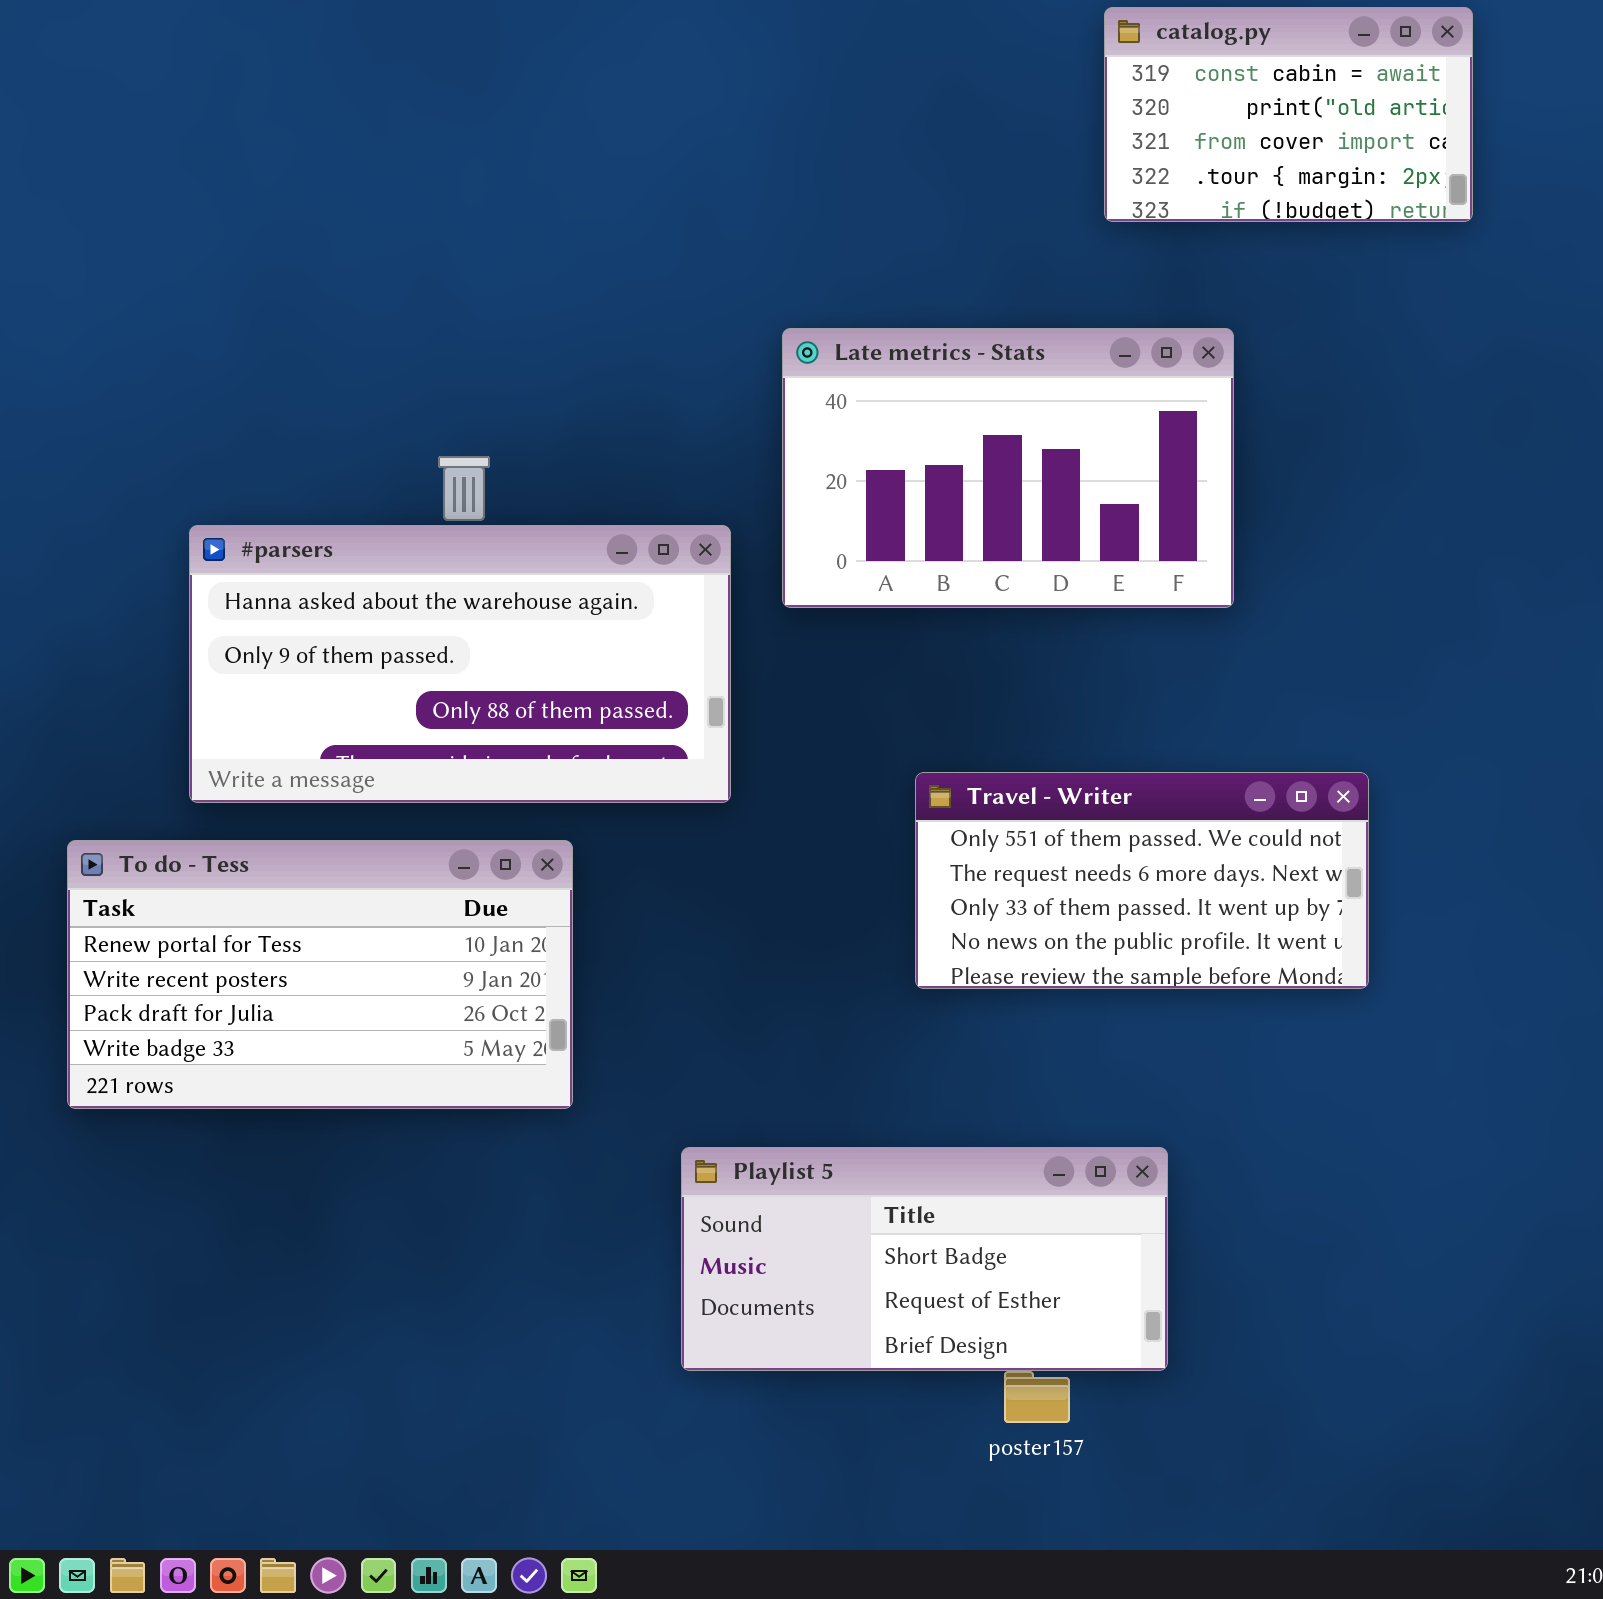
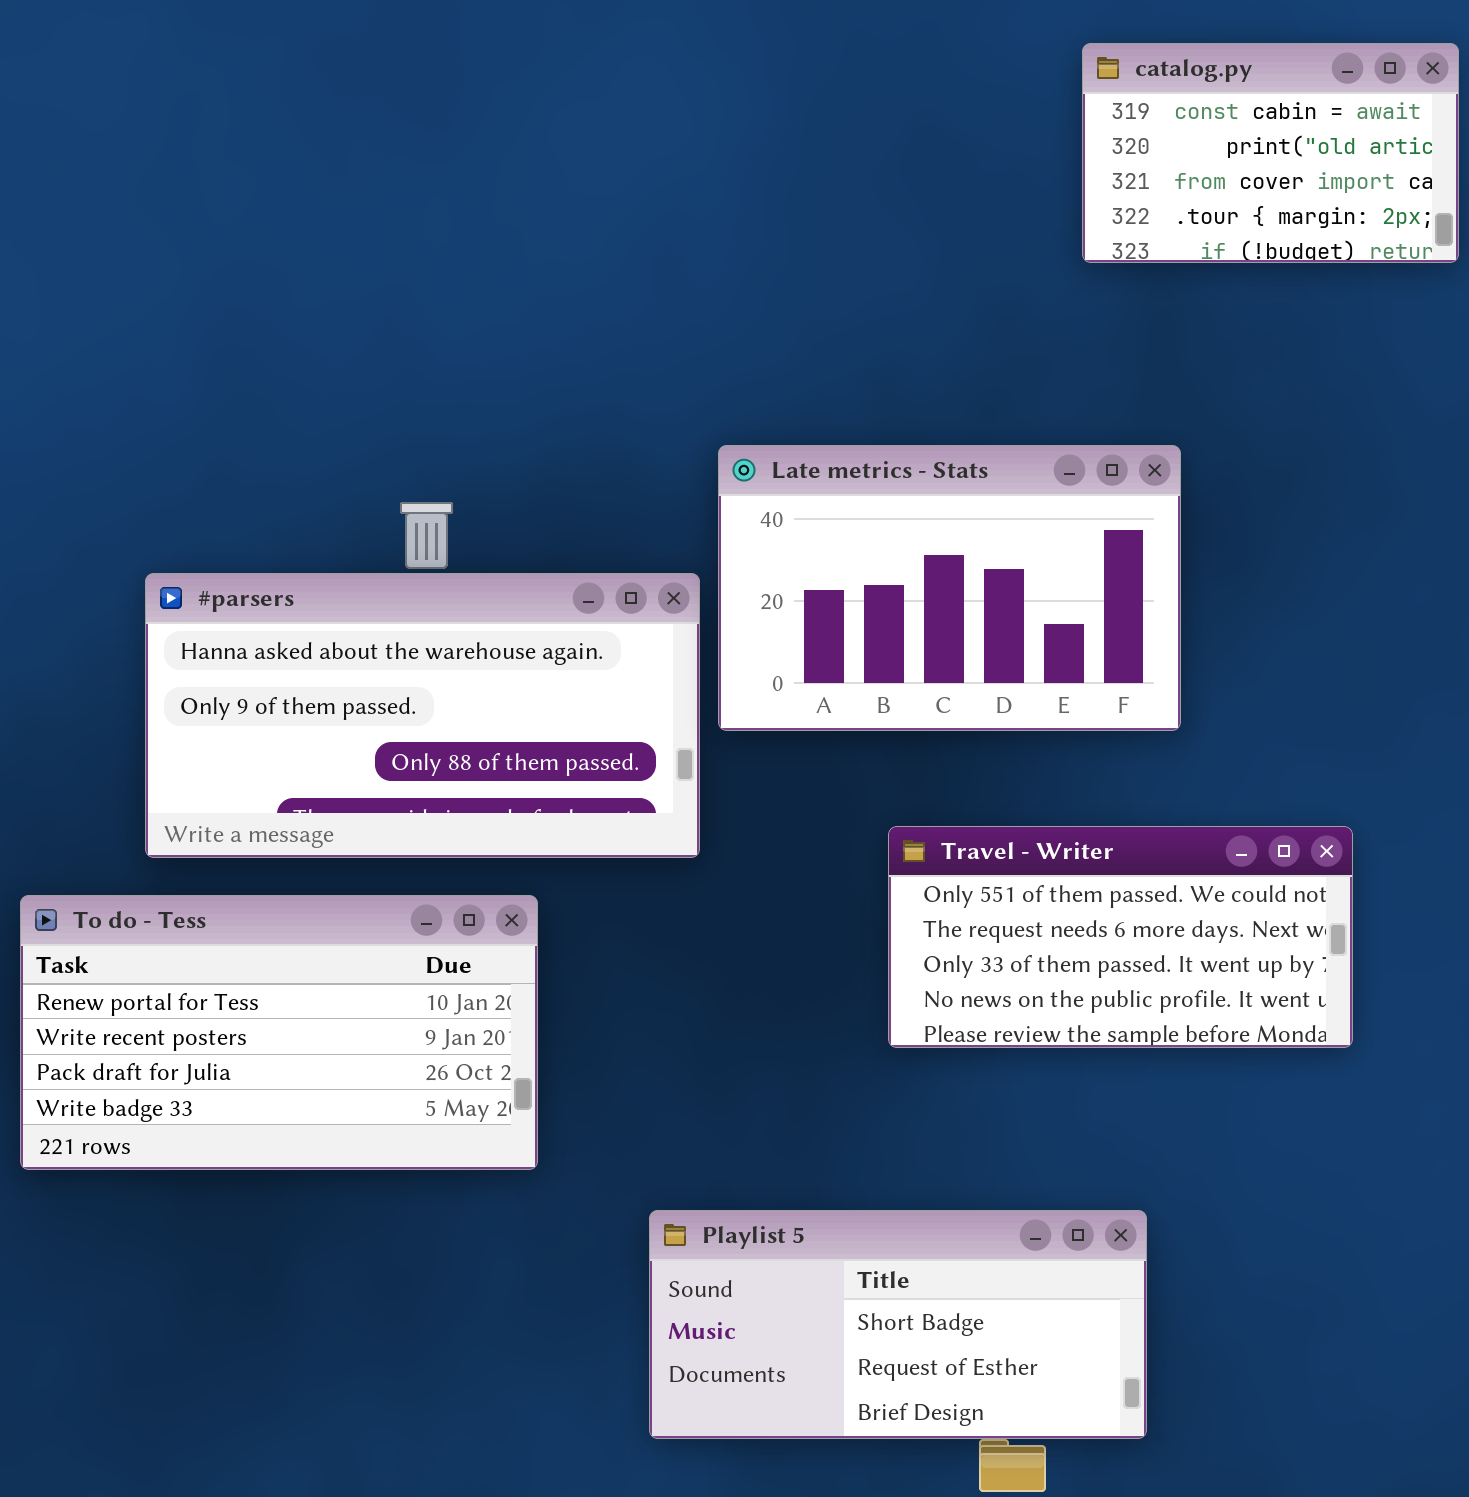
Late metrics - Stats: [782,328,1234,608] -> [718,445,1181,731], moved

